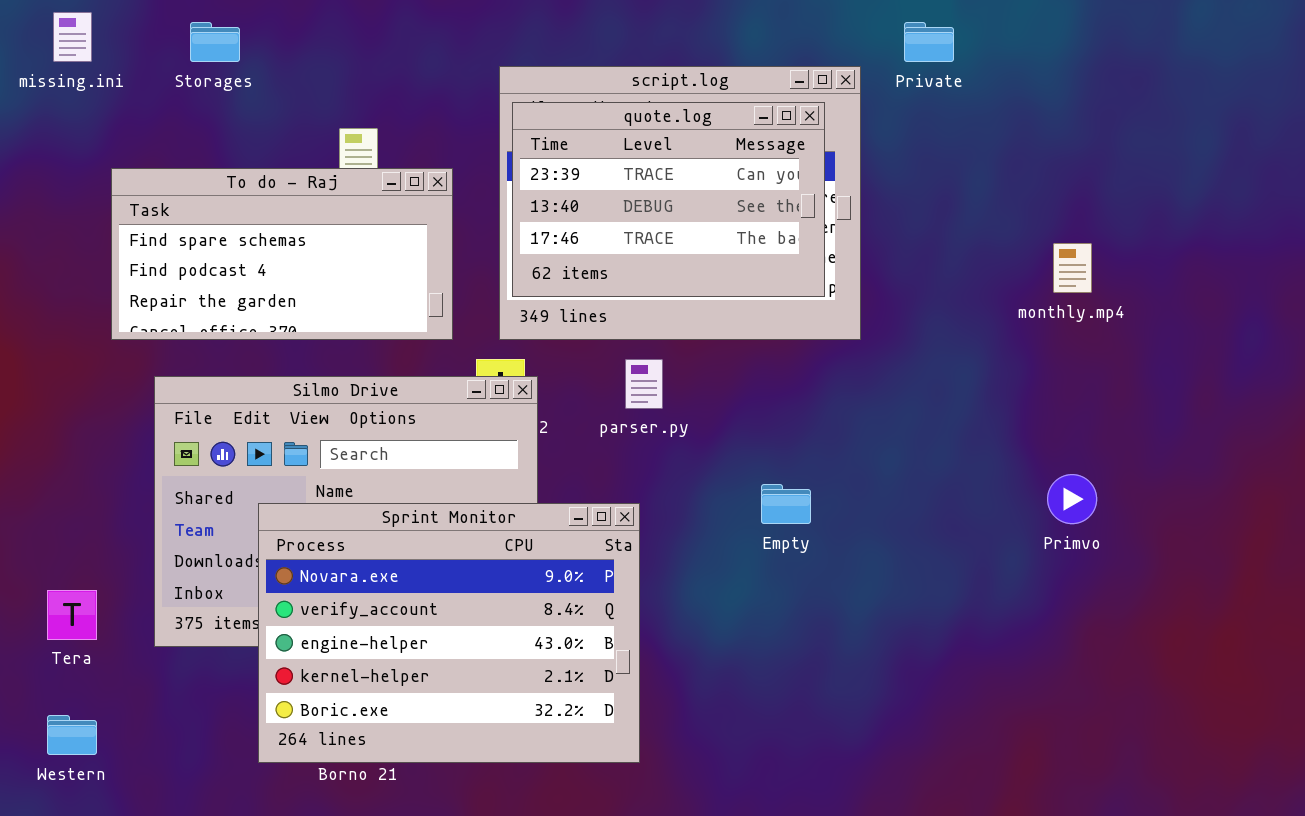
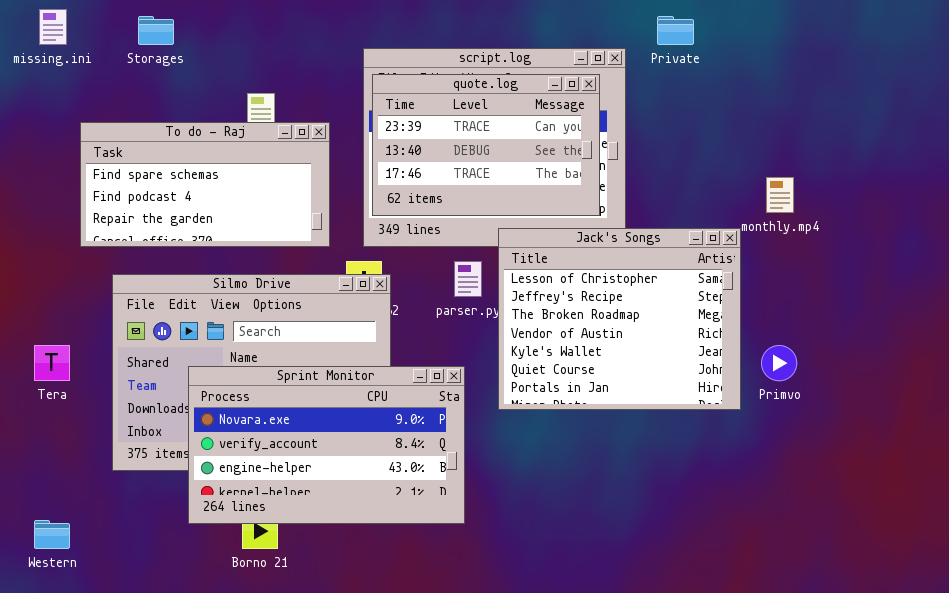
Jack's Songs: none -> [498,228,741,410], opened
Sprint Monitor: [258,503,640,763] -> [188,366,465,524], resized
Tera: [47,590,97,640] -> [34,345,70,381], moved

